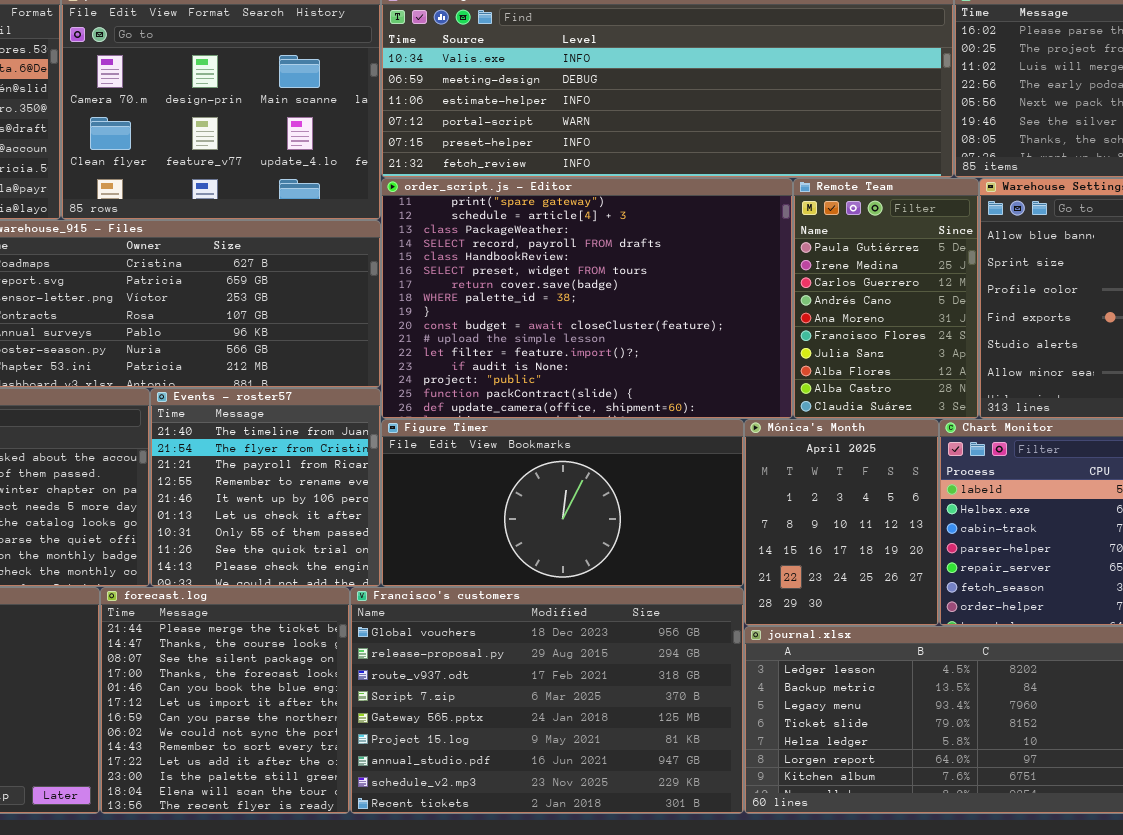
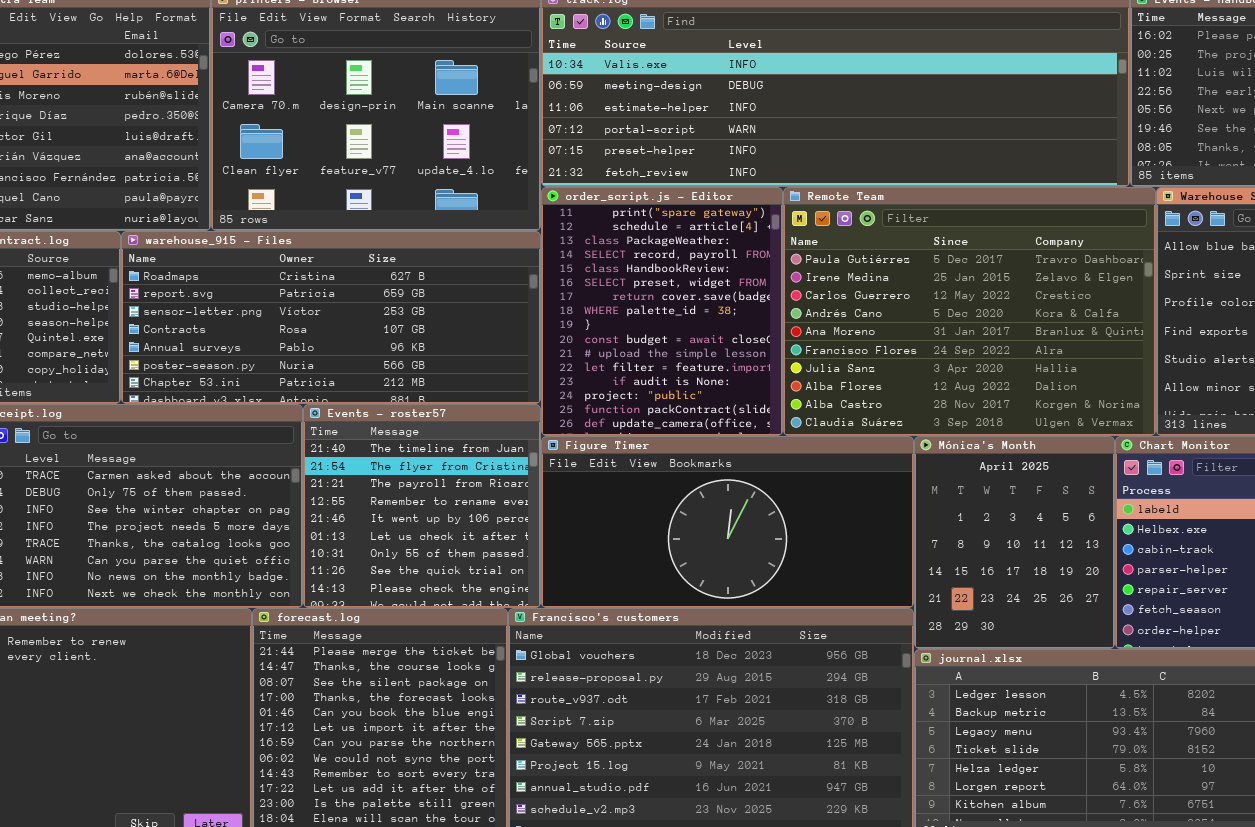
order_script.js - Editor: [381,178,793,419] -> [541,187,783,436], resized
Remote Team: [793,178,979,419] -> [783,187,1156,436], resized

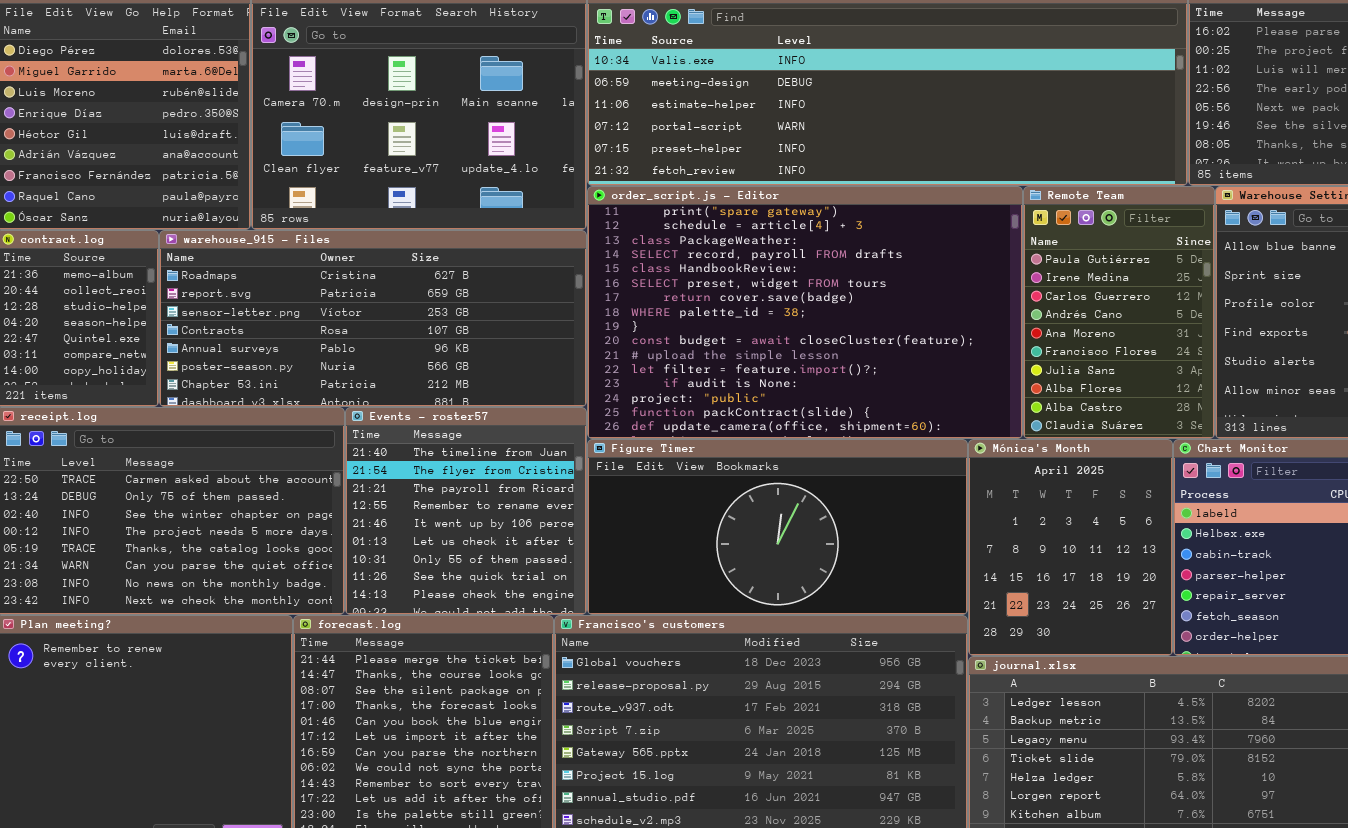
order_script.js - Editor: [541,187,783,436] -> [587,186,1023,439], resized
Remote Team: [783,187,1156,436] -> [1023,186,1215,439], resized

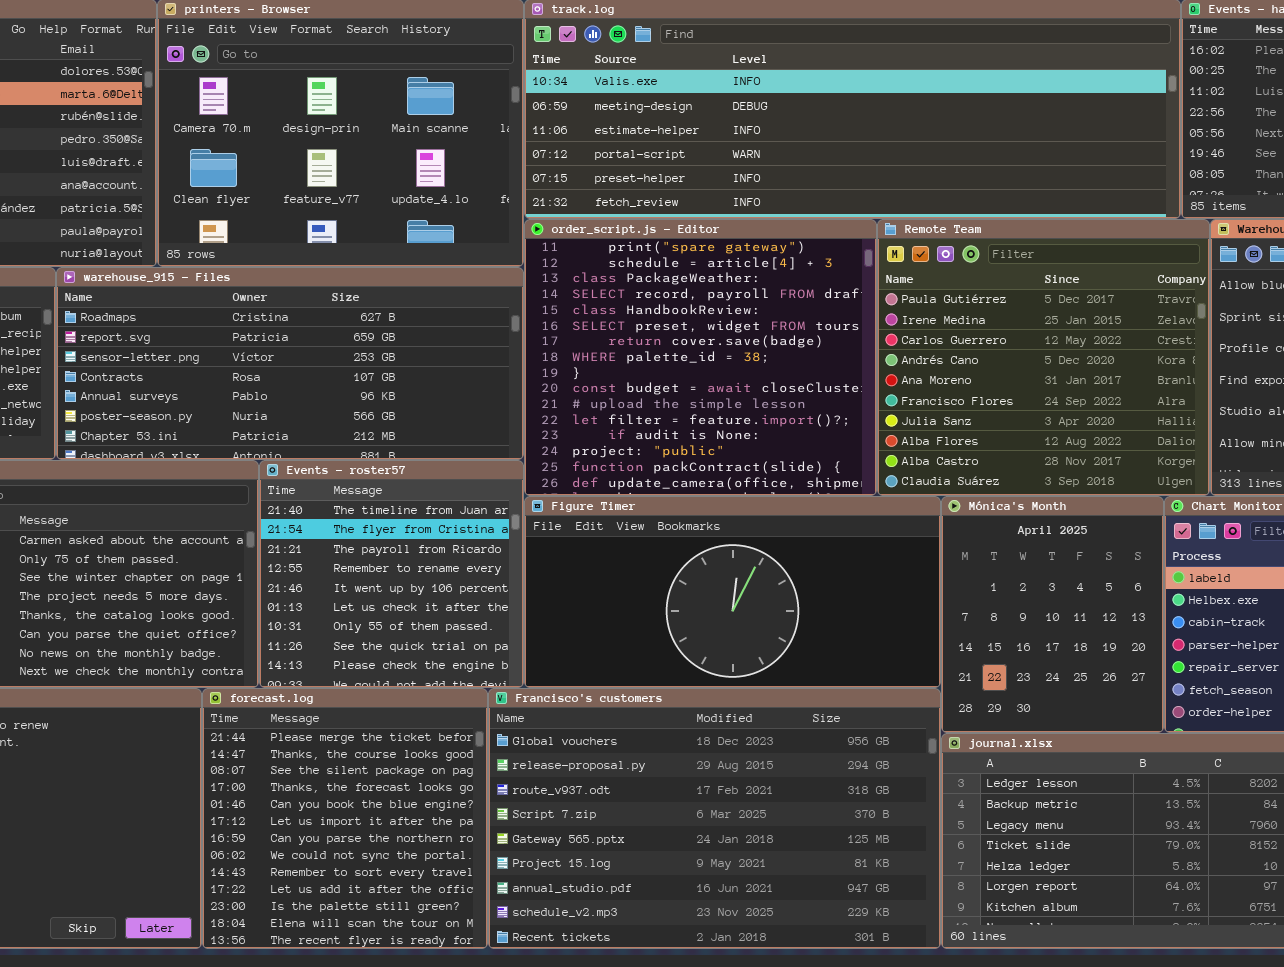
order_script.js - Editor: [587,186,1023,439] -> [524,219,877,496], resized
Remote Team: [1023,186,1215,439] -> [877,219,1210,496], resized

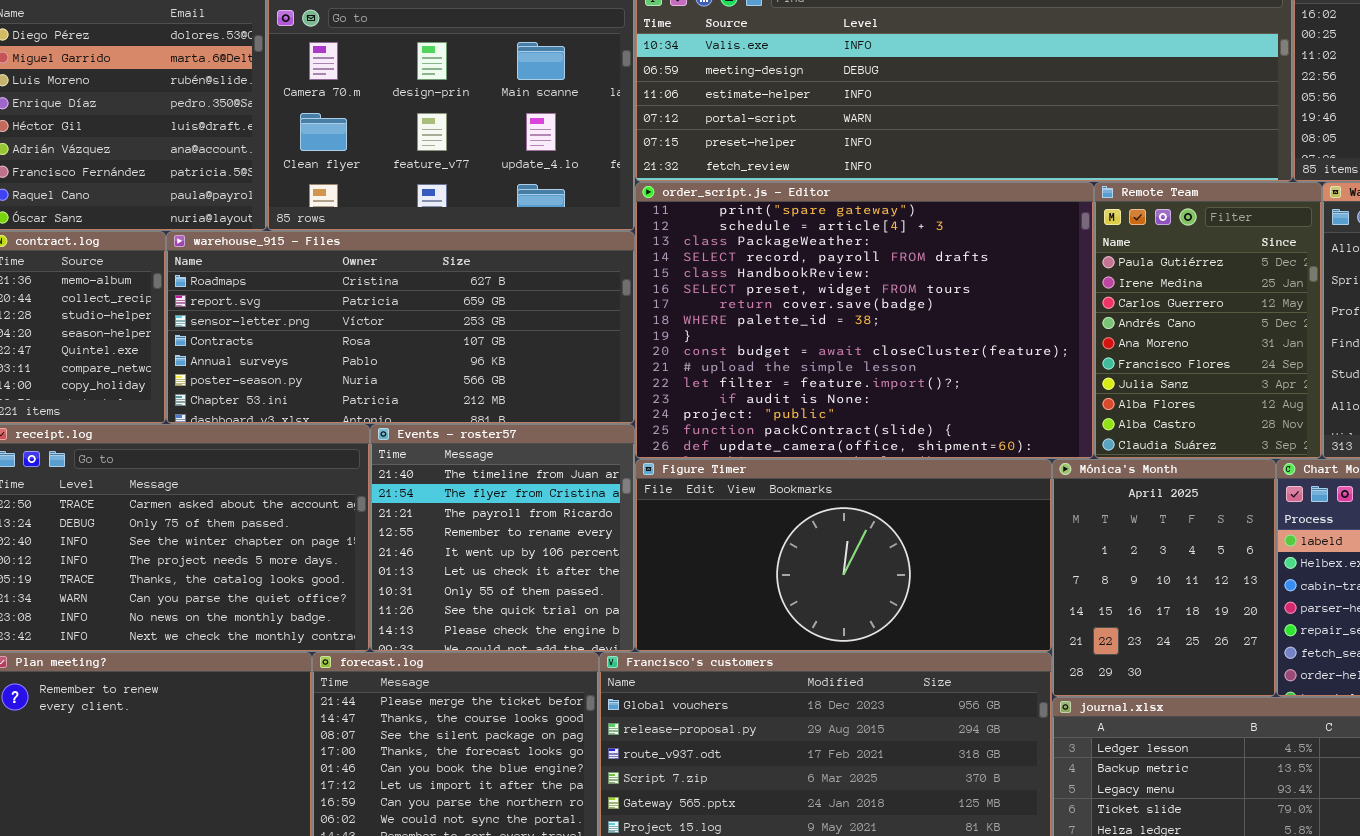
order_script.js - Editor: [524,219,877,496] -> [635,182,1094,459], resized
Remote Team: [877,219,1210,496] -> [1094,182,1322,459], resized

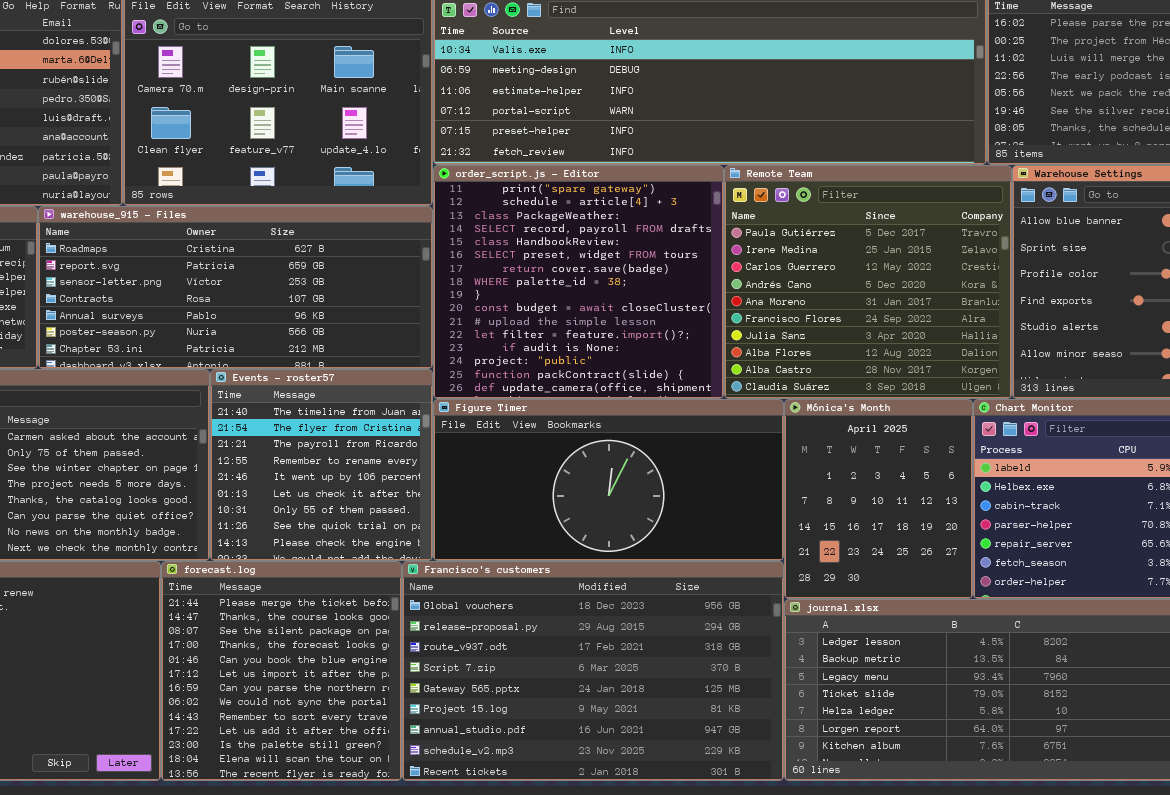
order_script.js - Editor: [635,182,1094,459] -> [433,165,724,399], resized
Remote Team: [1094,182,1322,459] -> [724,165,1012,399], resized

